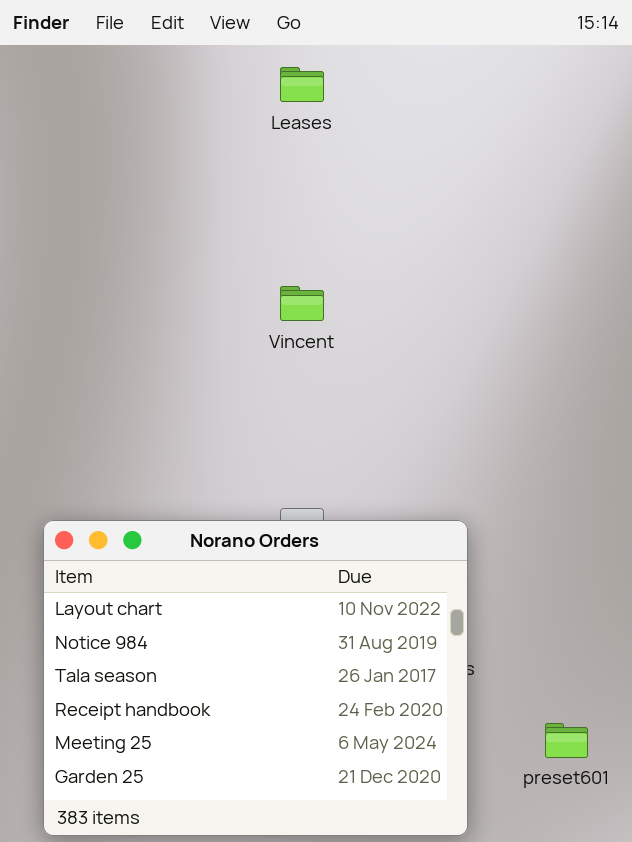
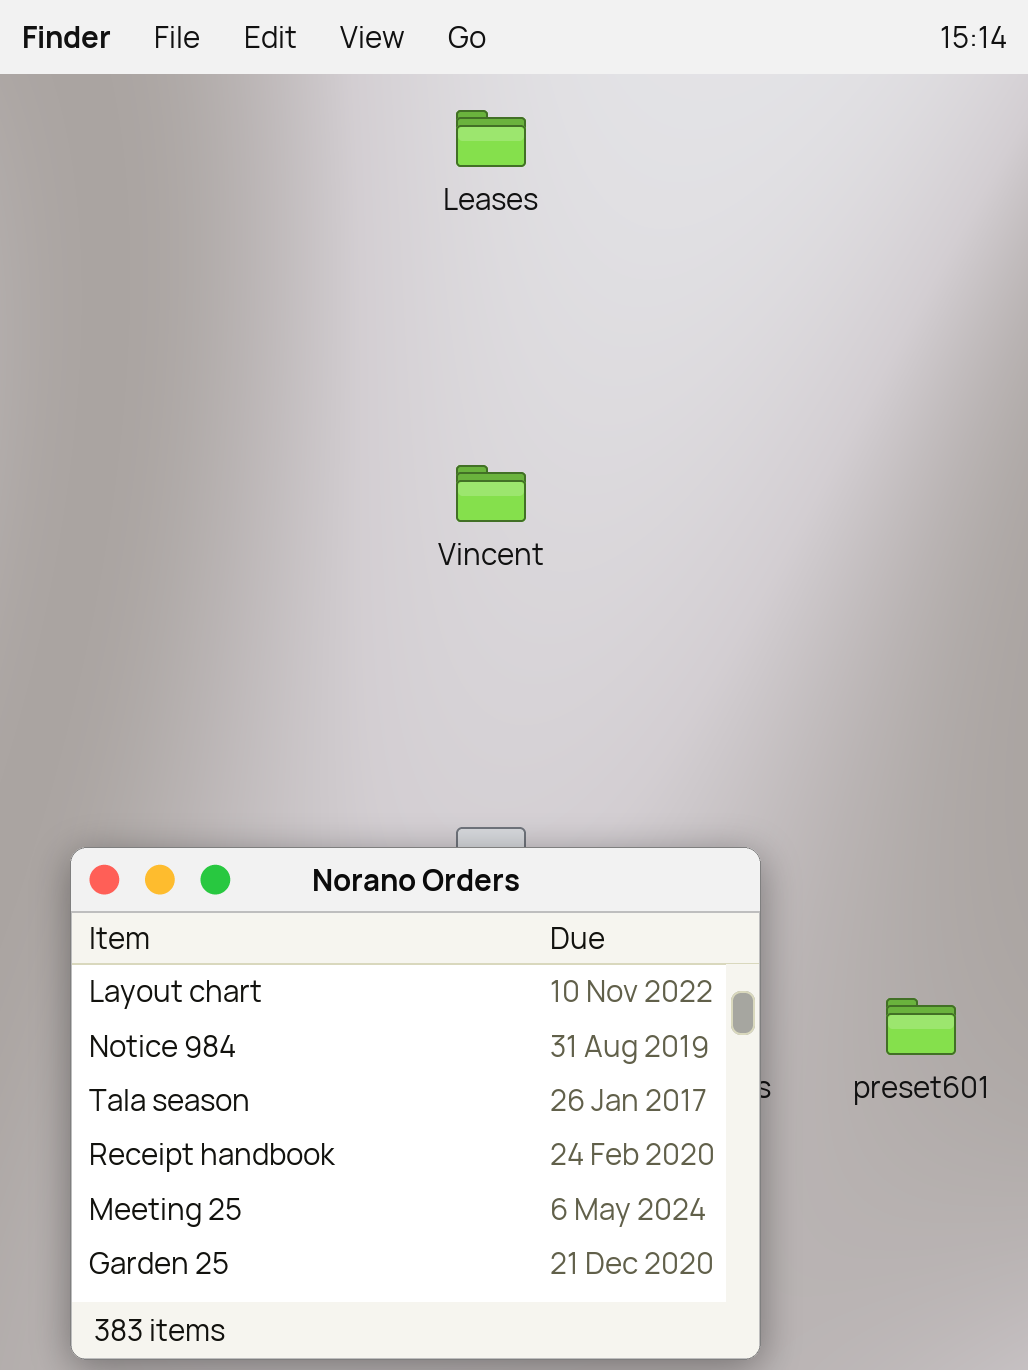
preset601: [545,723,588,758] -> [886,998,956,1055], moved

